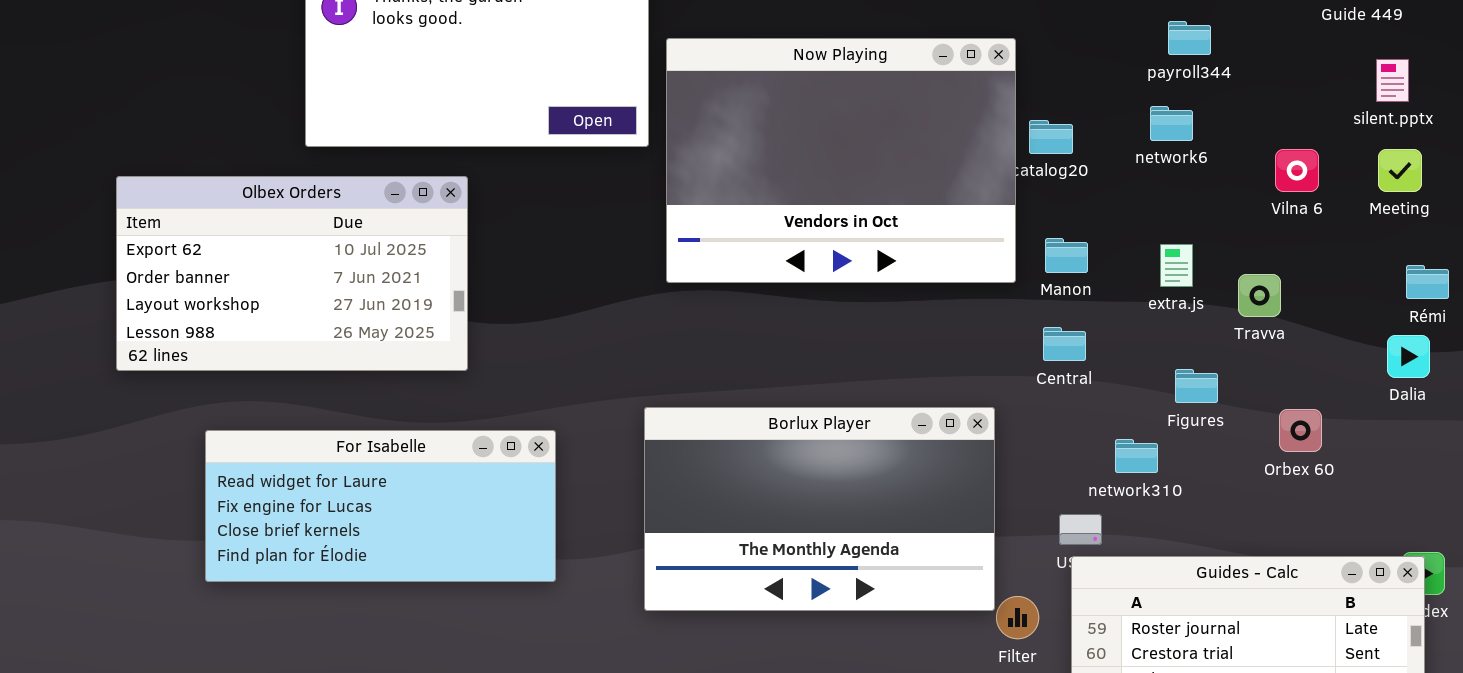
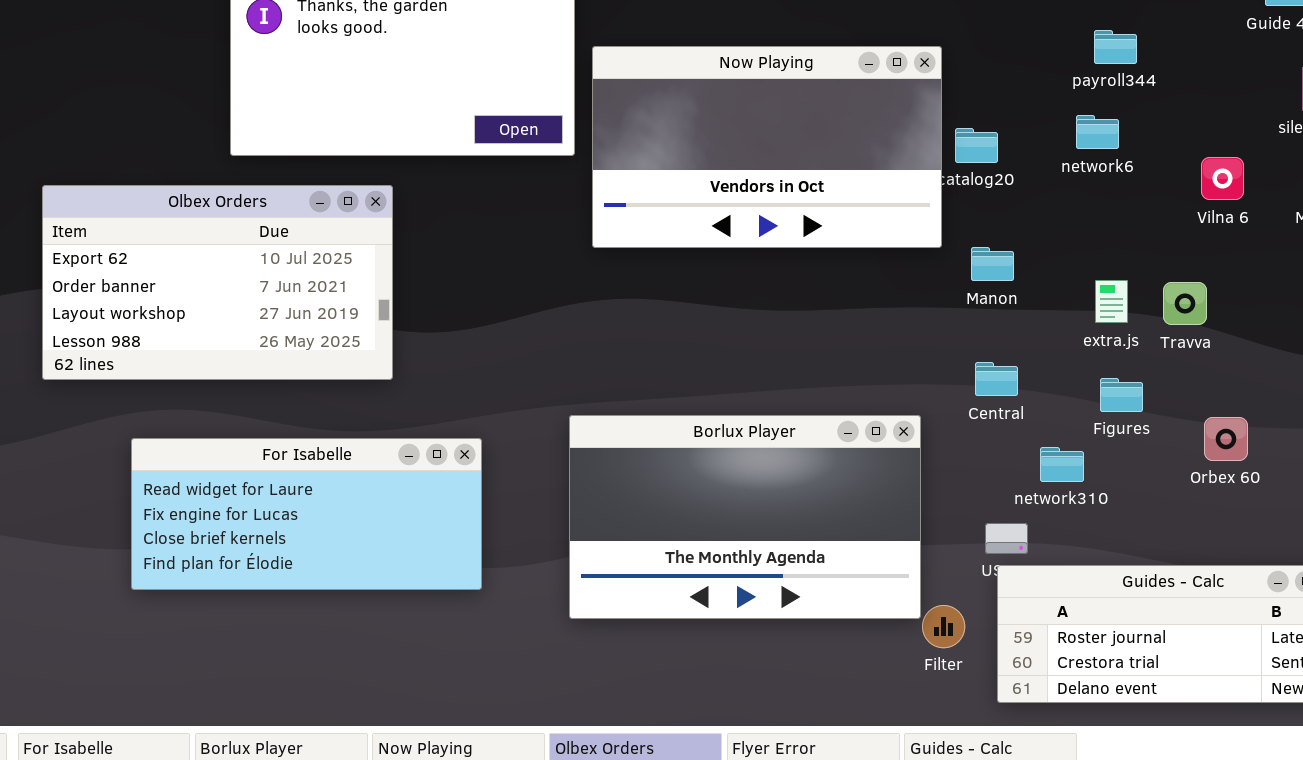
Now Playing: [666,38,1016,283] -> [592,46,942,248], resized
extra.js: [1160,244,1193,287] -> [1095,280,1128,323], moved
Central: [1043,327,1086,361] -> [975,362,1018,396], moved

